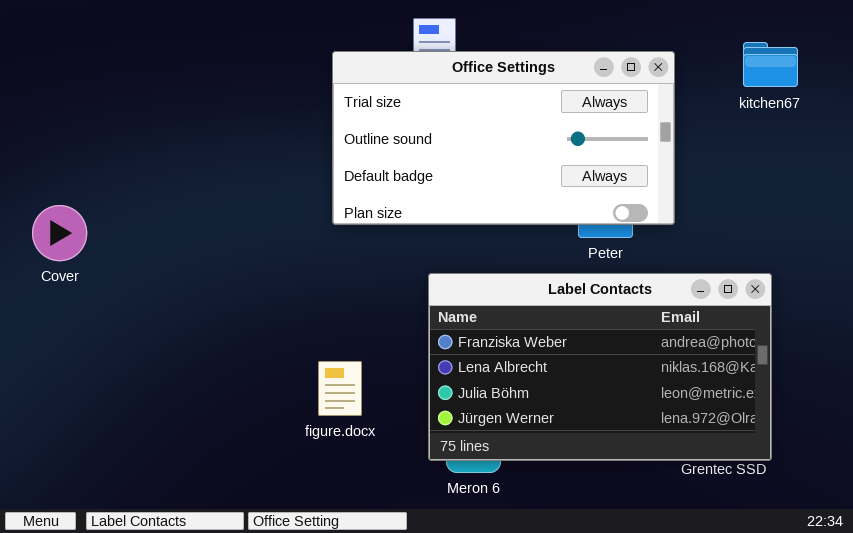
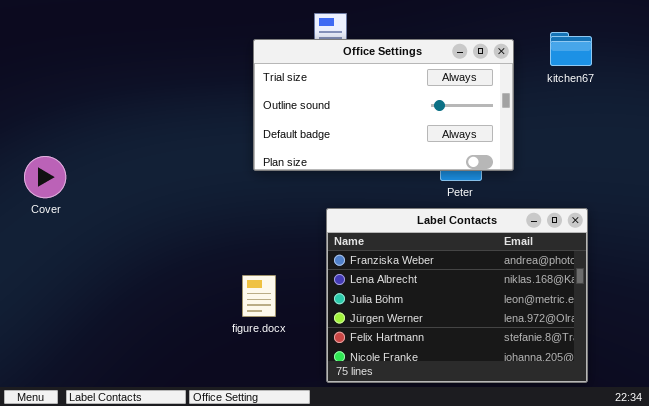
kitchen67: [743,42,798,87] -> [550,32,592,66], moved
Label Contacts: [428,273,772,461] -> [326,208,588,383], resized

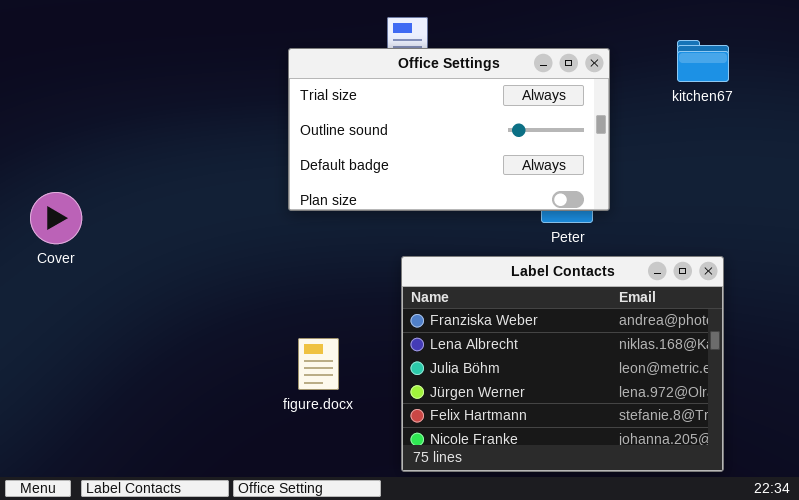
Office Settings: [253,39,514,171] -> [288,48,610,211], moved

